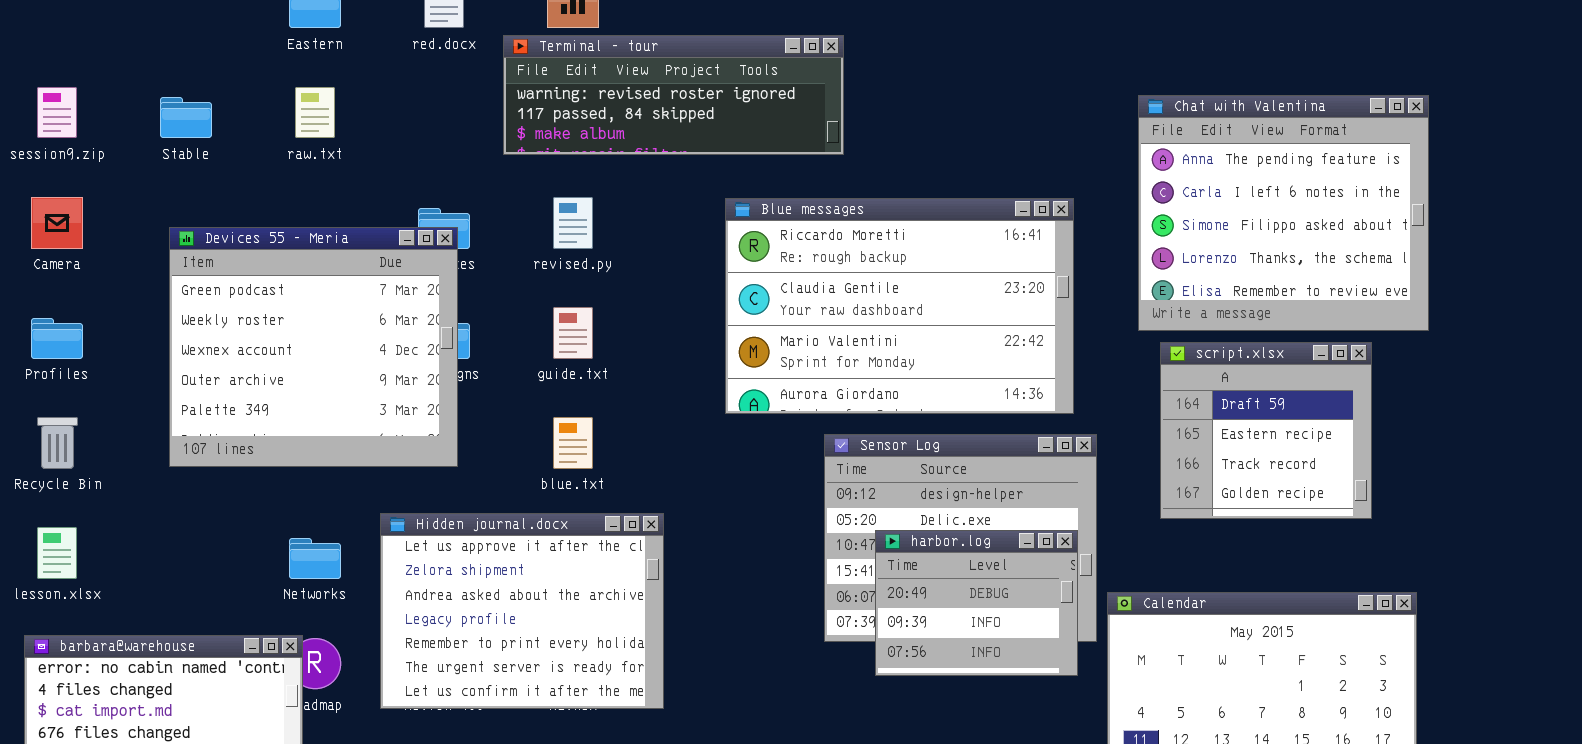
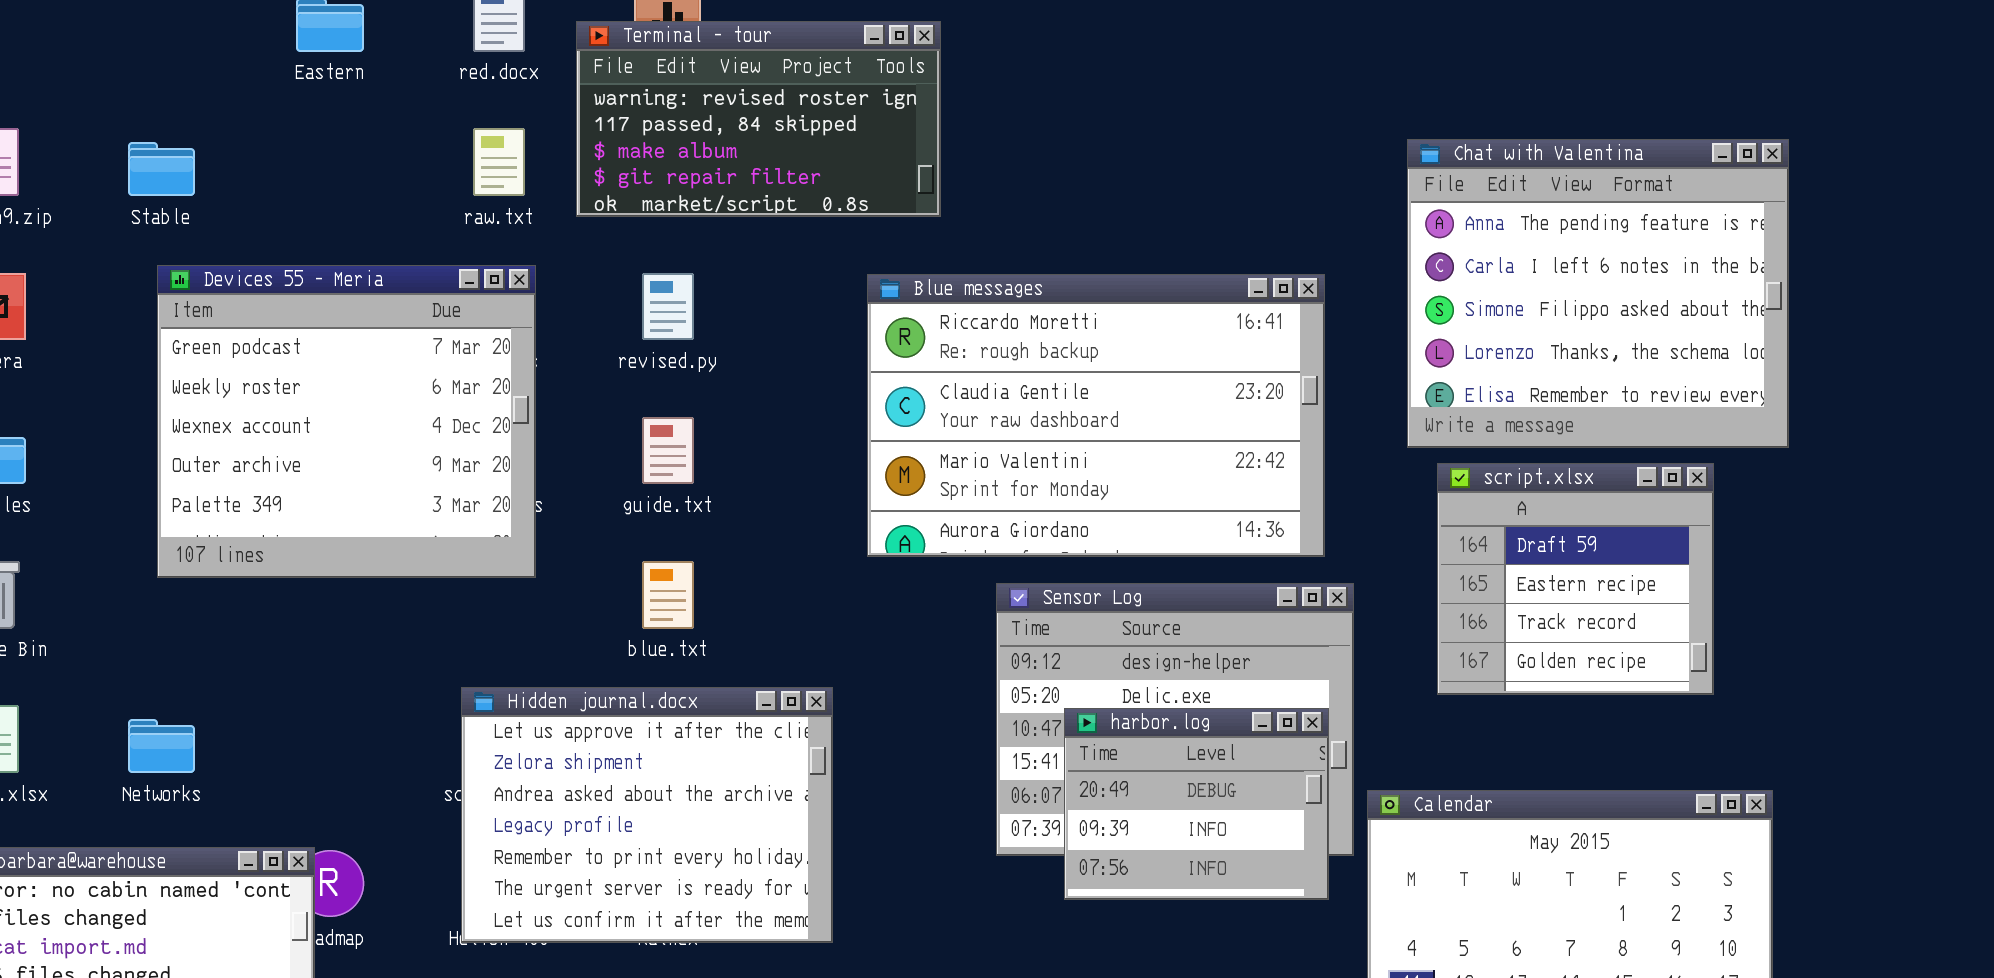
Terminal - tour: [503,35,844,155] -> [576,21,941,217], resized
raw.txt: [295,87,335,138] -> [473,128,525,196], moved
Devices 55 - Meria: [169,227,458,467] -> [157,265,536,578], moved
Hidden journal.docx: [380,513,664,709] -> [461,687,833,943], moved
Networks: [289,538,341,579] -> [128,719,195,773], moved

